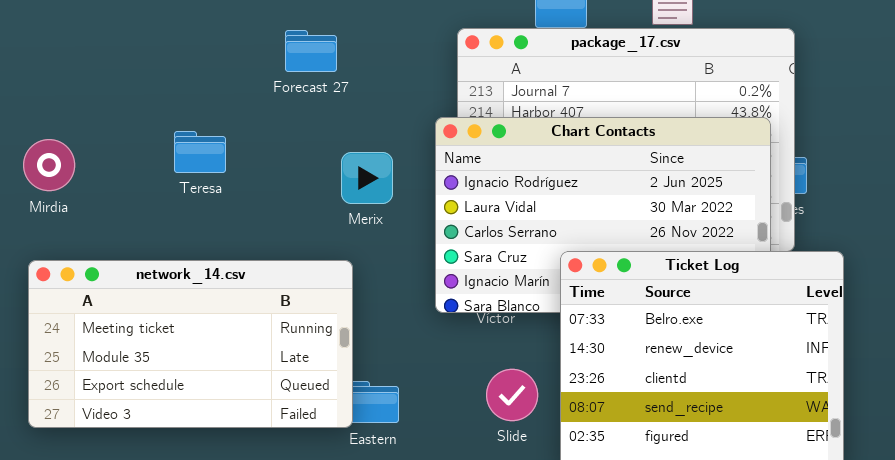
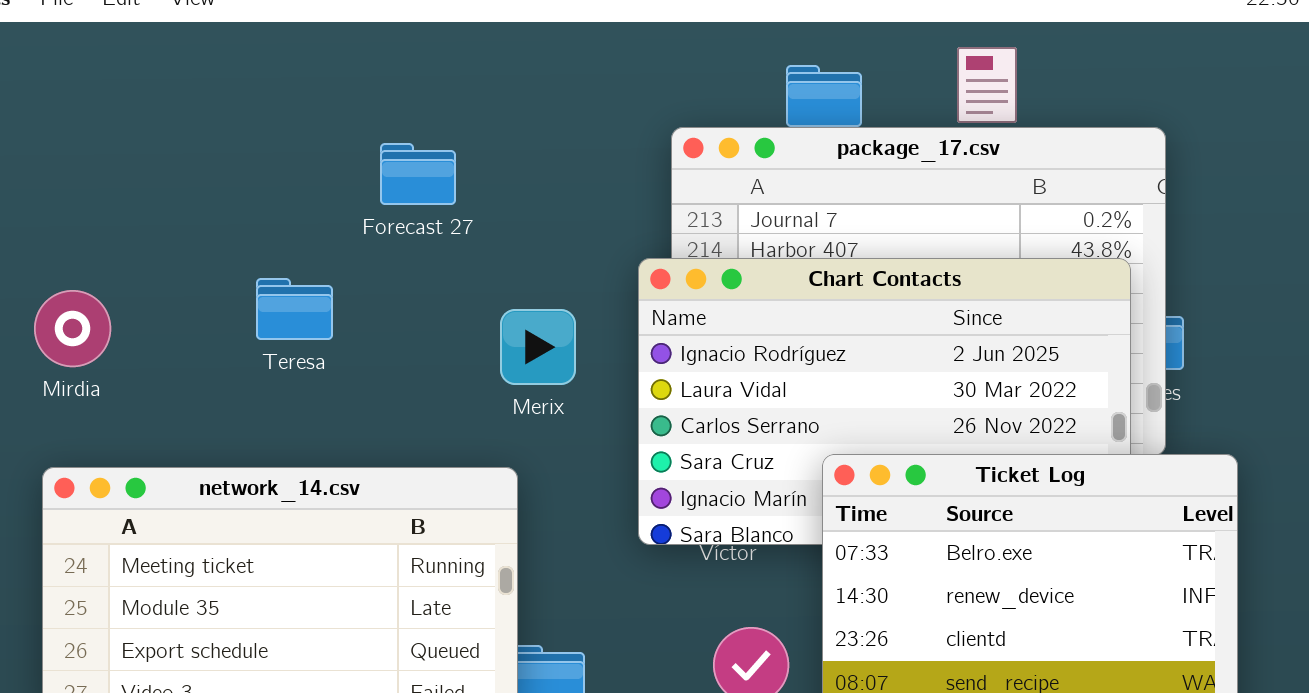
Forecast 27: [285,30,337,72] -> [380,143,456,205], moved

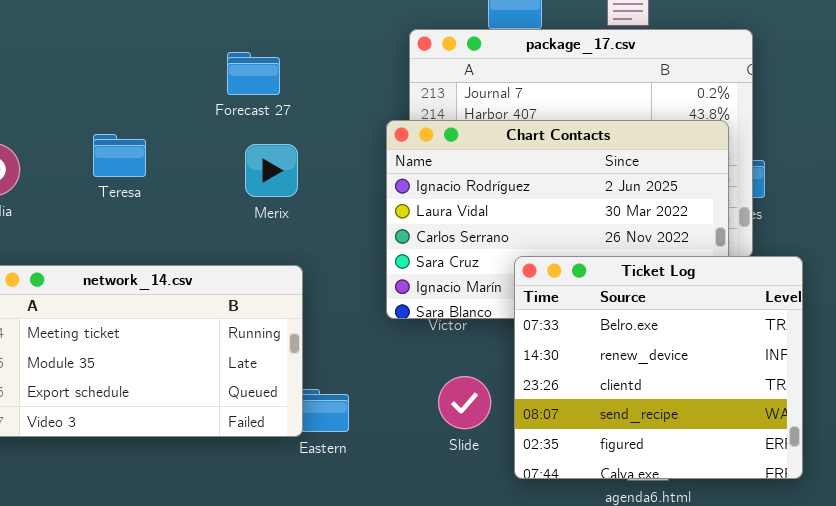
Forecast 27: [380,143,456,205] -> [227,52,280,95], moved
Teresa: [256,278,333,340] -> [93,134,146,177], moved
Merix: [500,309,576,385] -> [245,144,298,197], moved

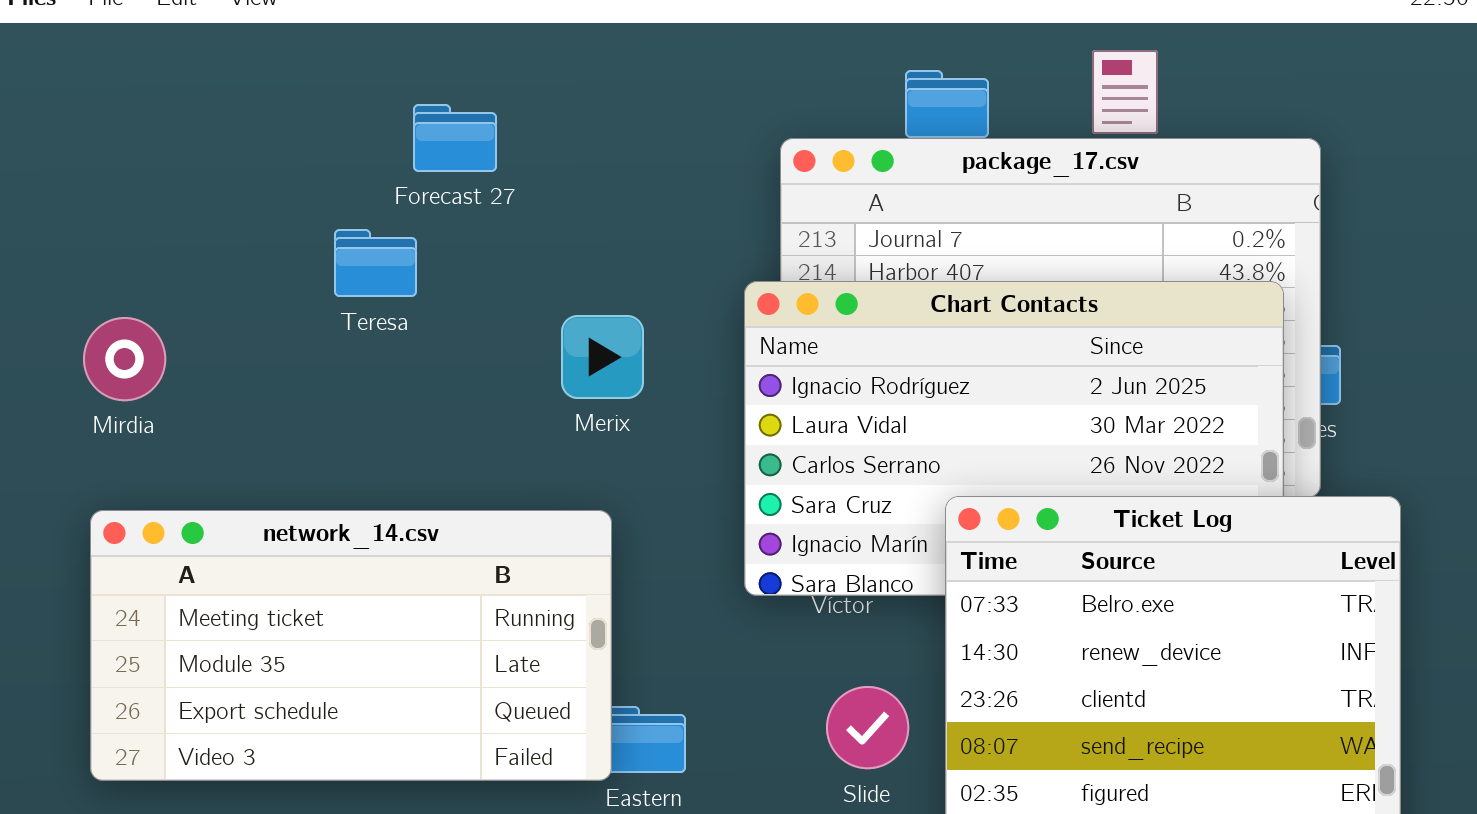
Forecast 27: [227,52,280,95] -> [413,104,497,172], moved
Teresa: [93,134,146,177] -> [334,229,417,297], moved
Merix: [245,144,298,197] -> [561,315,644,399], moved

